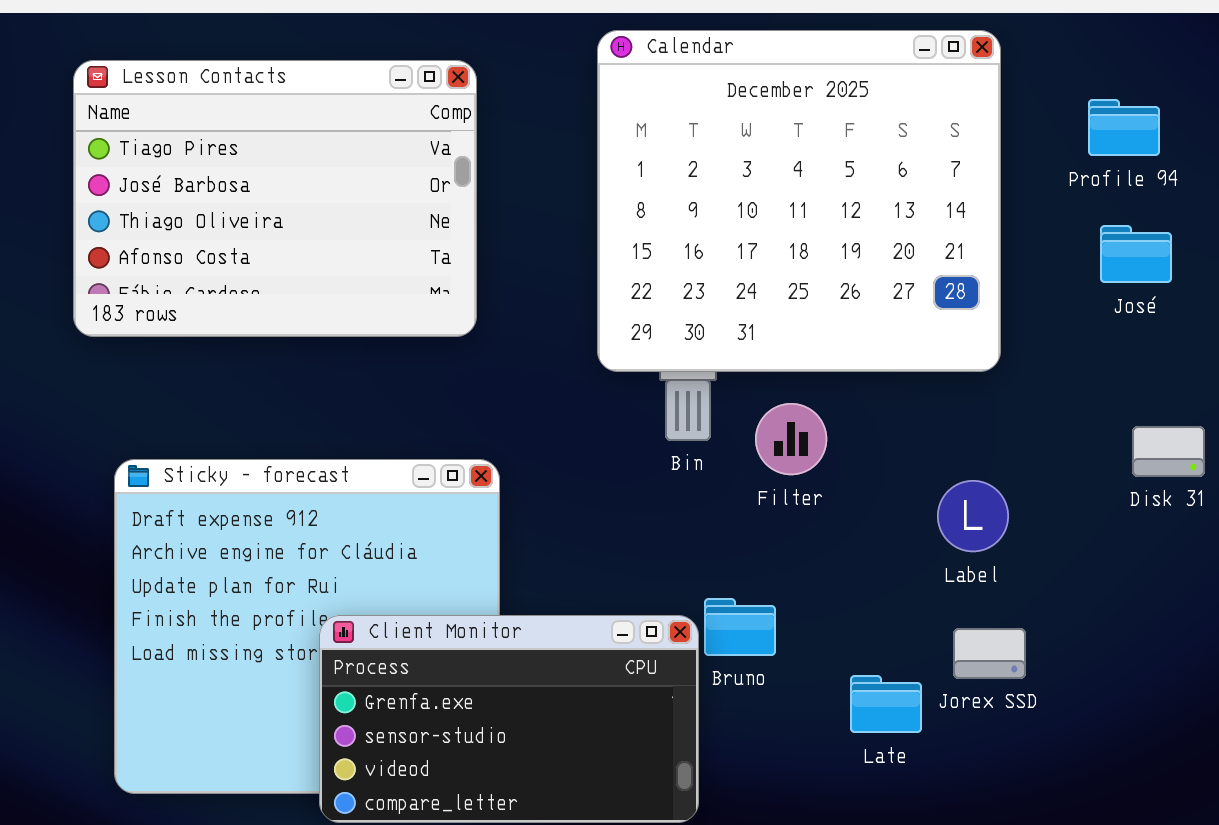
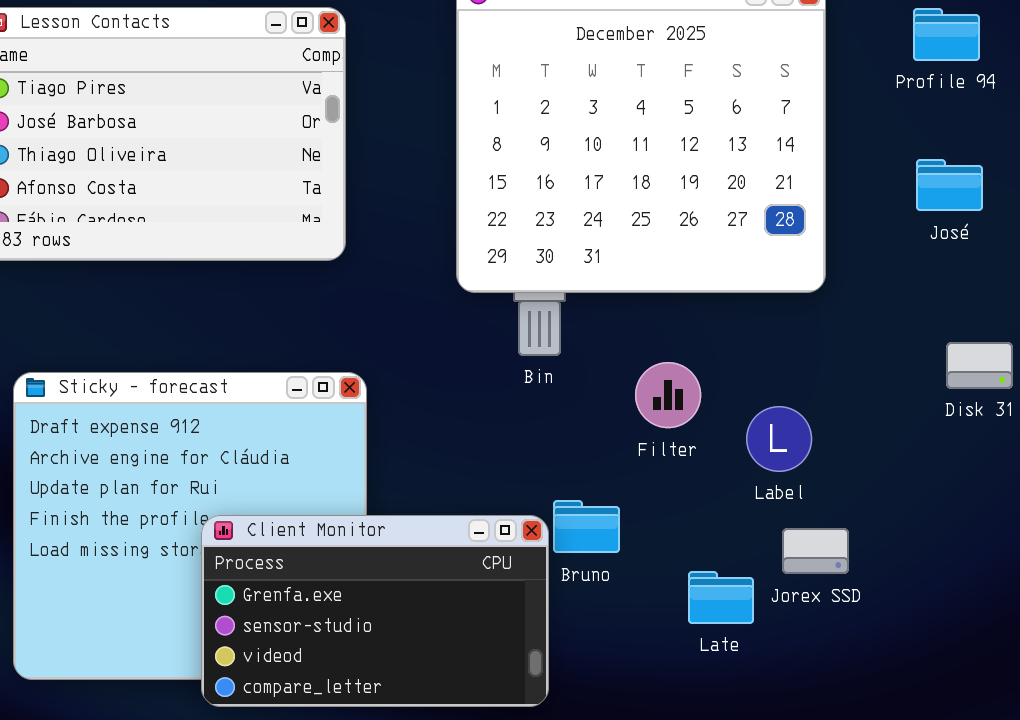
Profile 94: [1088,99,1160,156] -> [913,8,980,61], moved
Filter: [755,403,827,475] -> [635,362,701,428], moved
Label: [937,480,1009,552] -> [746,406,812,472], moved

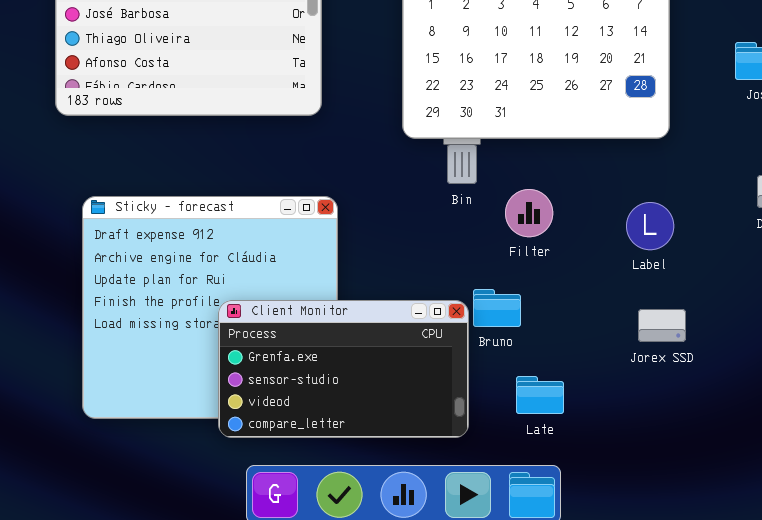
Filter: [635,362,701,428] -> [505,189,553,237], moved
Label: [746,406,812,472] -> [626,202,674,250], moved
Late: [688,571,754,624] -> [516,376,564,414], moved

